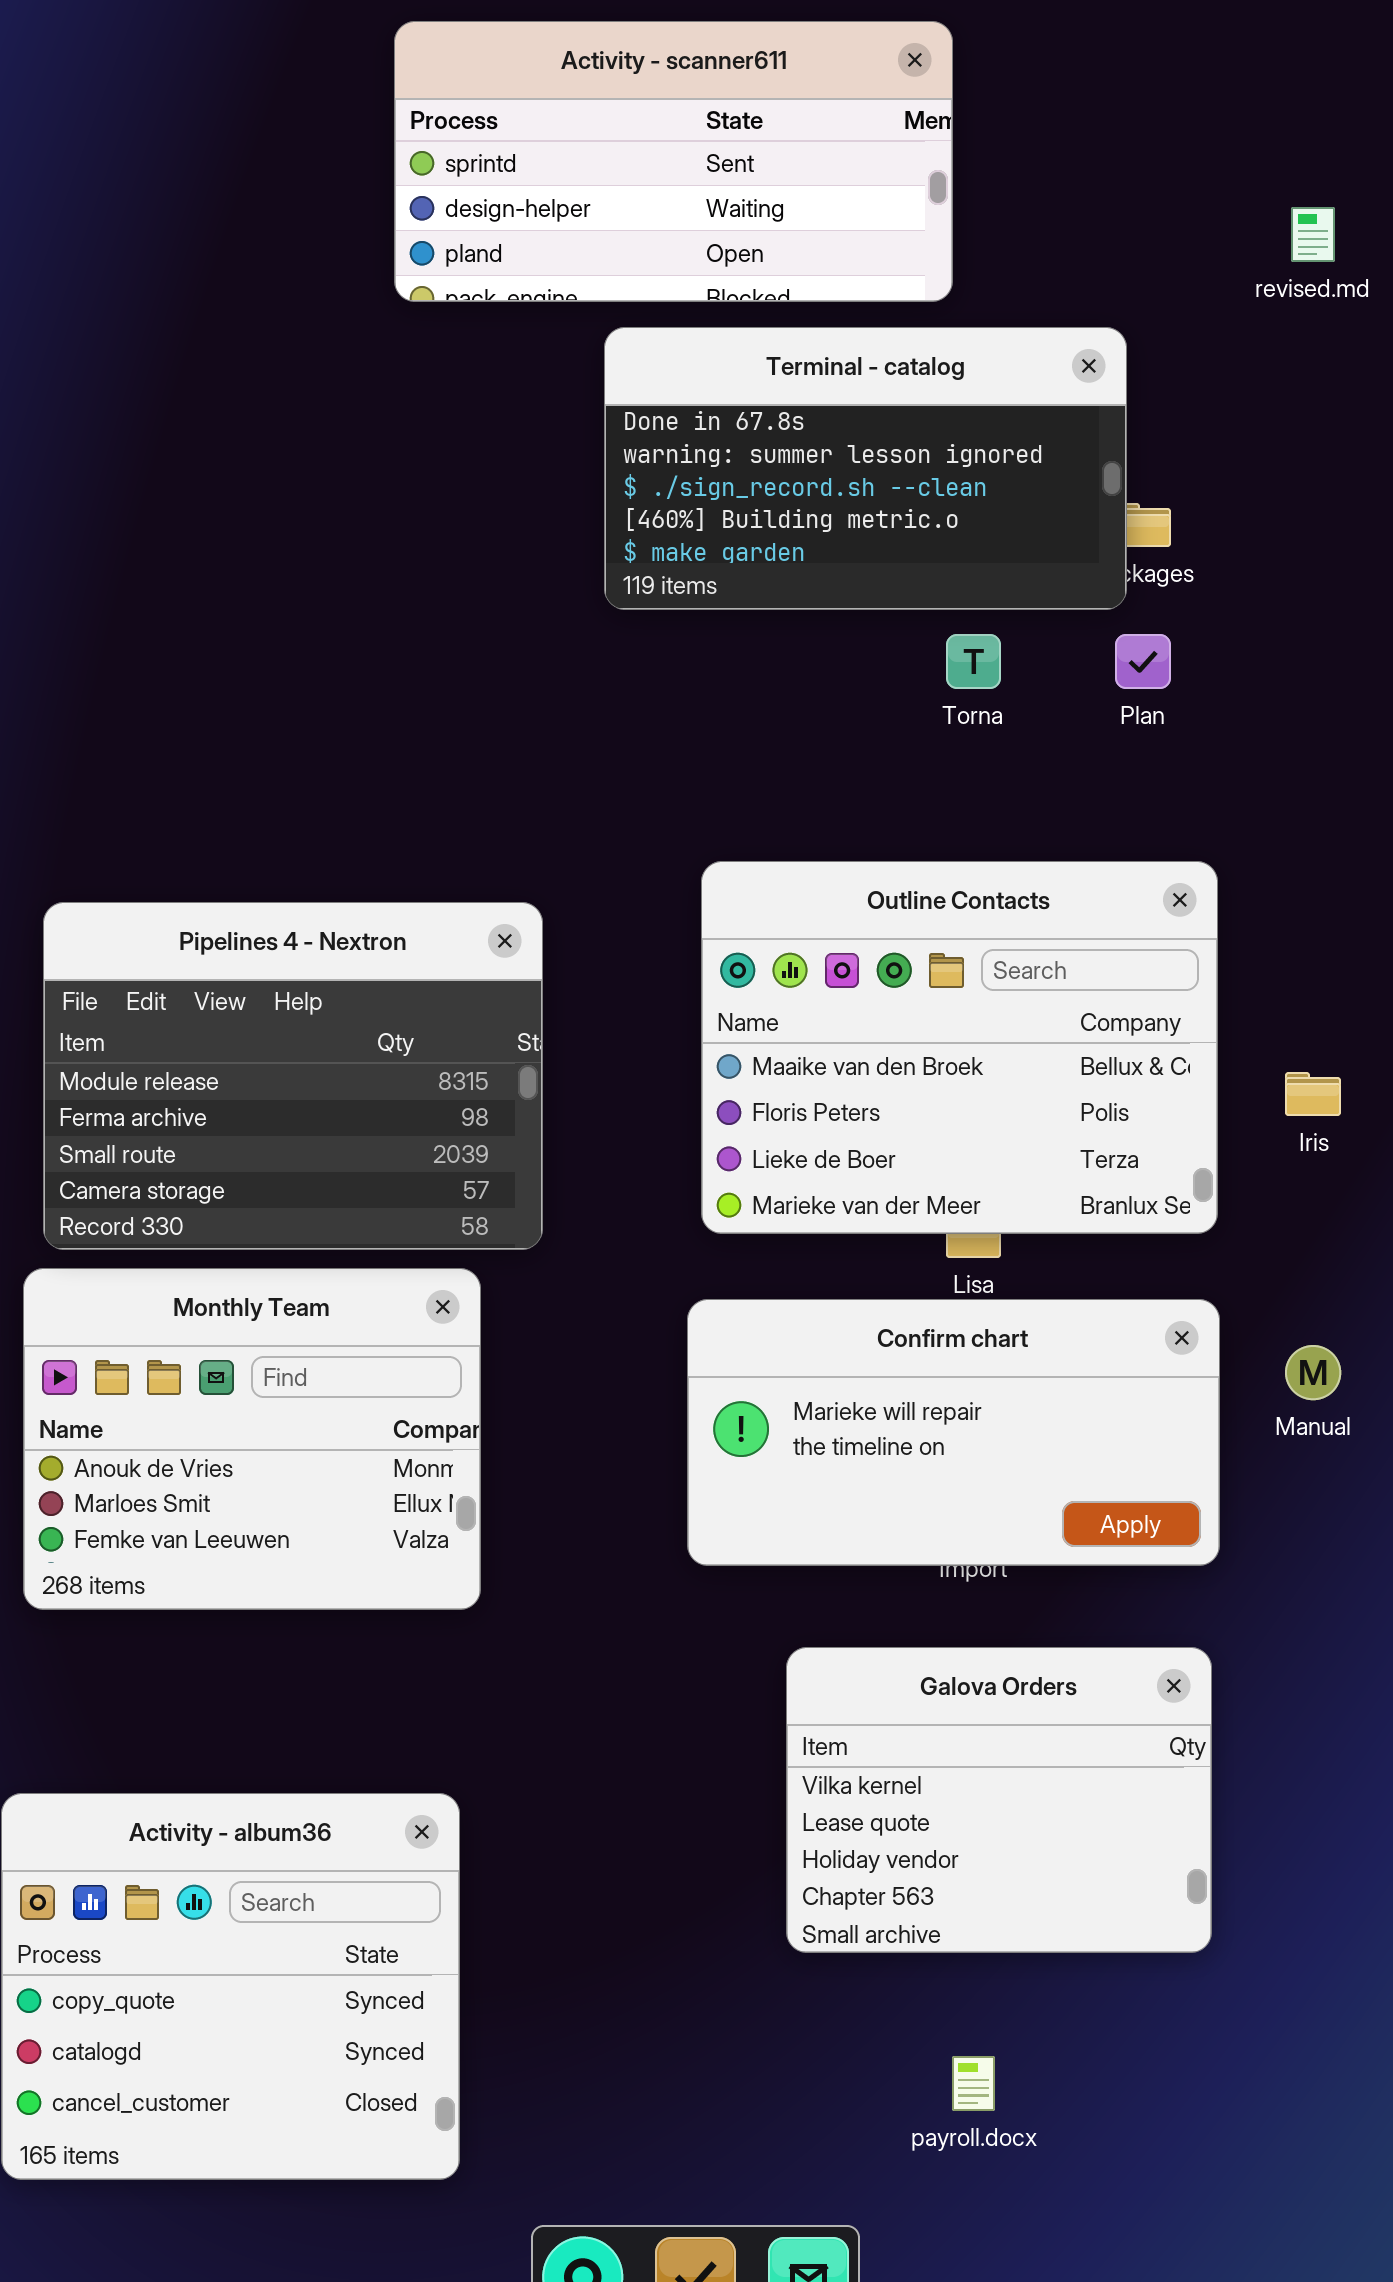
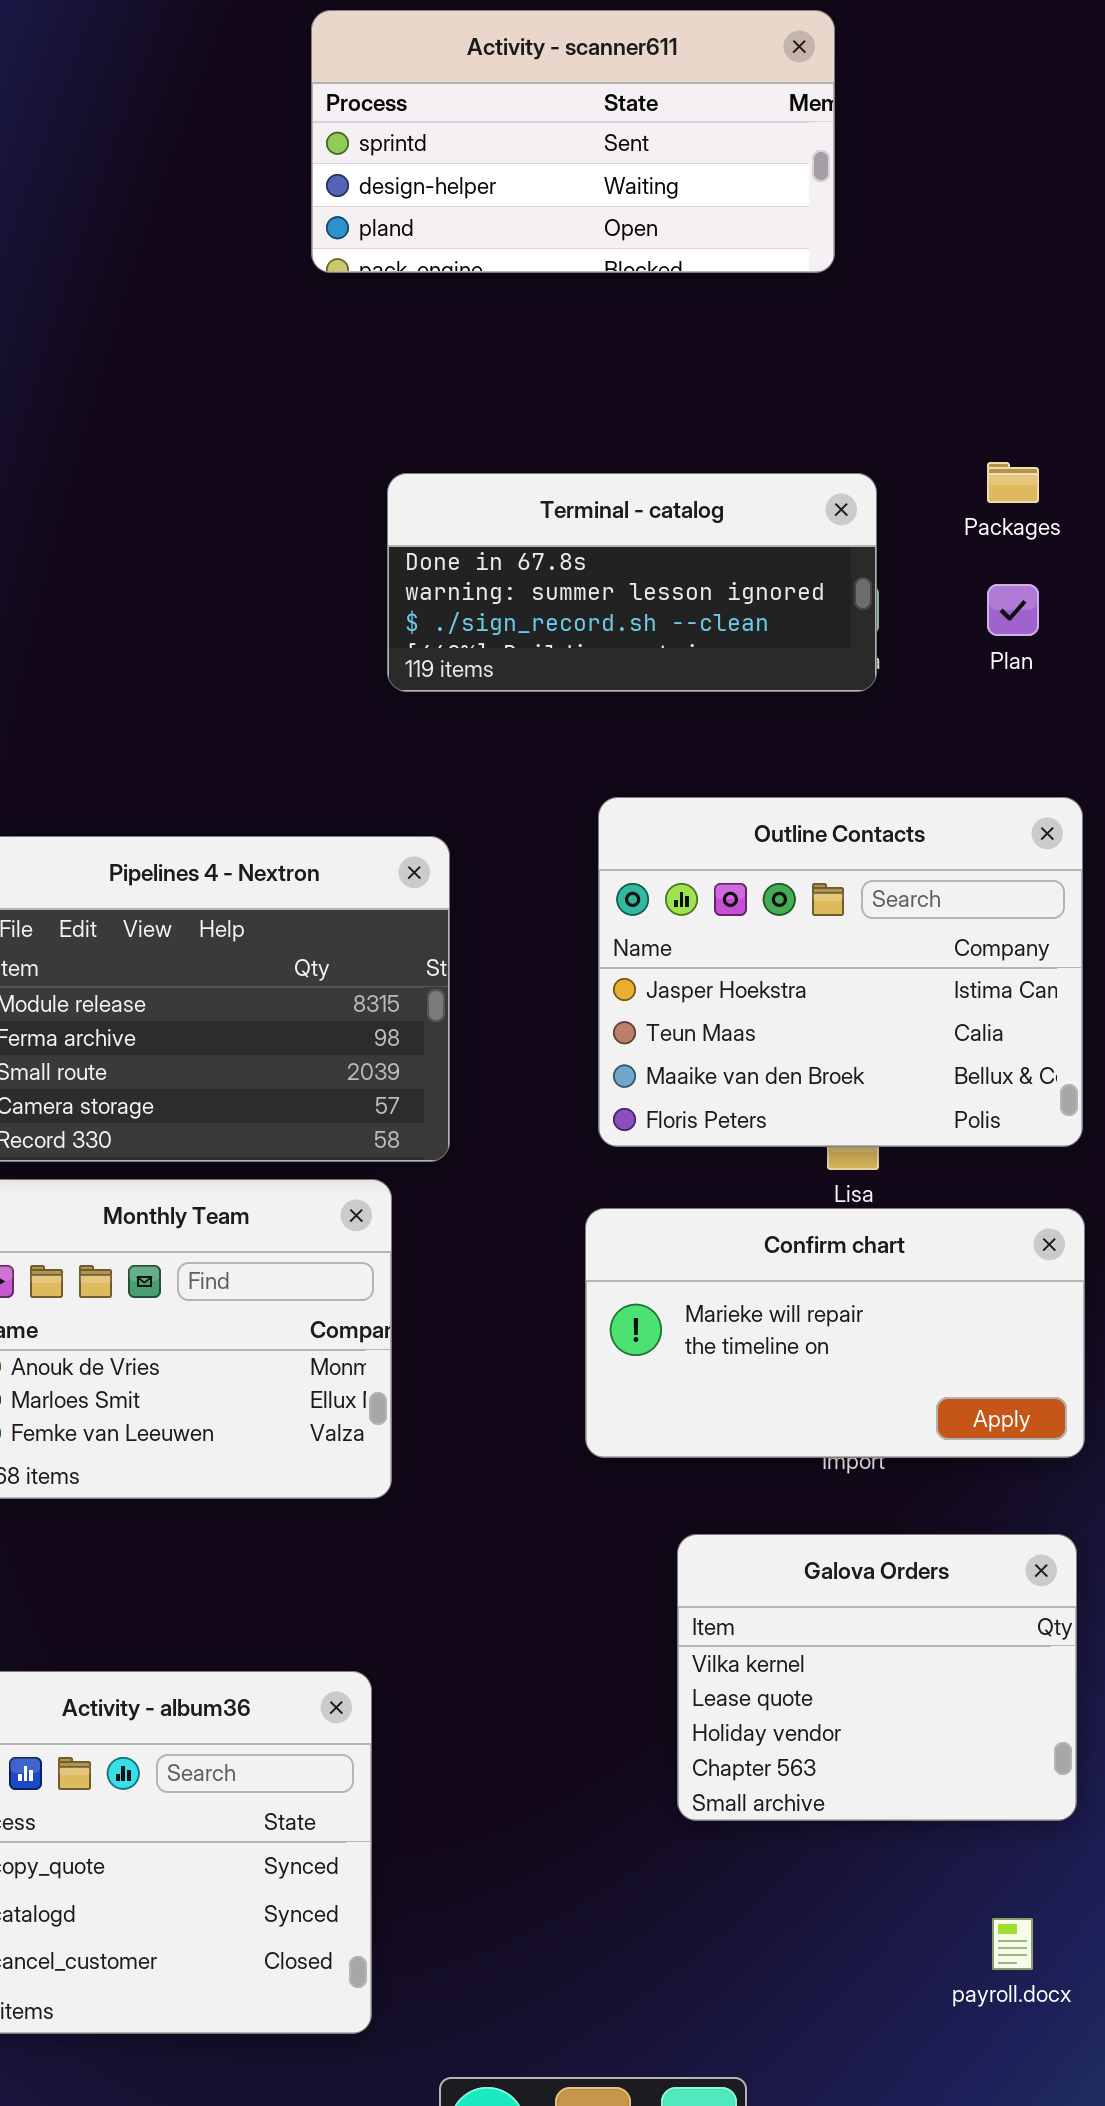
Terminal - catalog: [604,327,1127,610] -> [387,473,877,692], moved, resized
Outline Contacts: [701,861,1218,1234] -> [598,797,1083,1147], scrolled up 2 rows
payroll.docx: [952,2056,995,2111] -> [992,1918,1033,1970], moved

